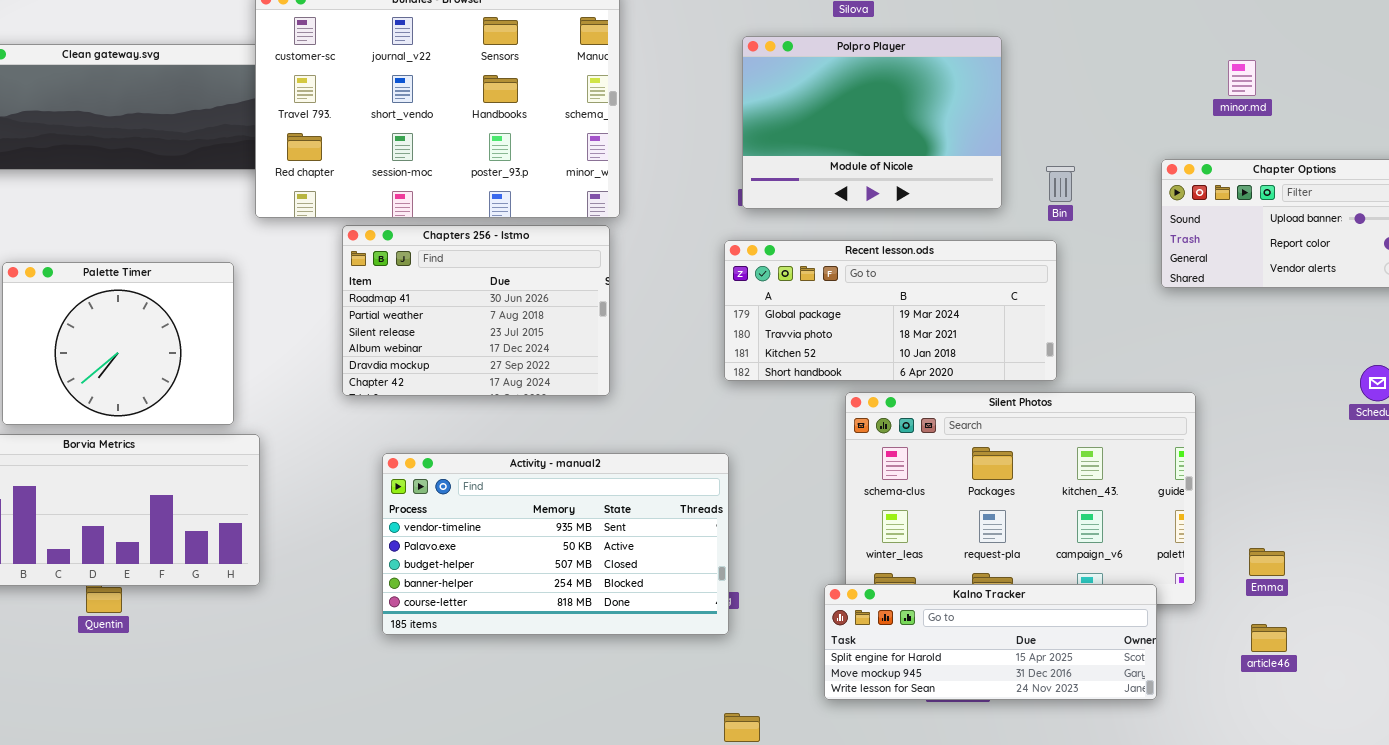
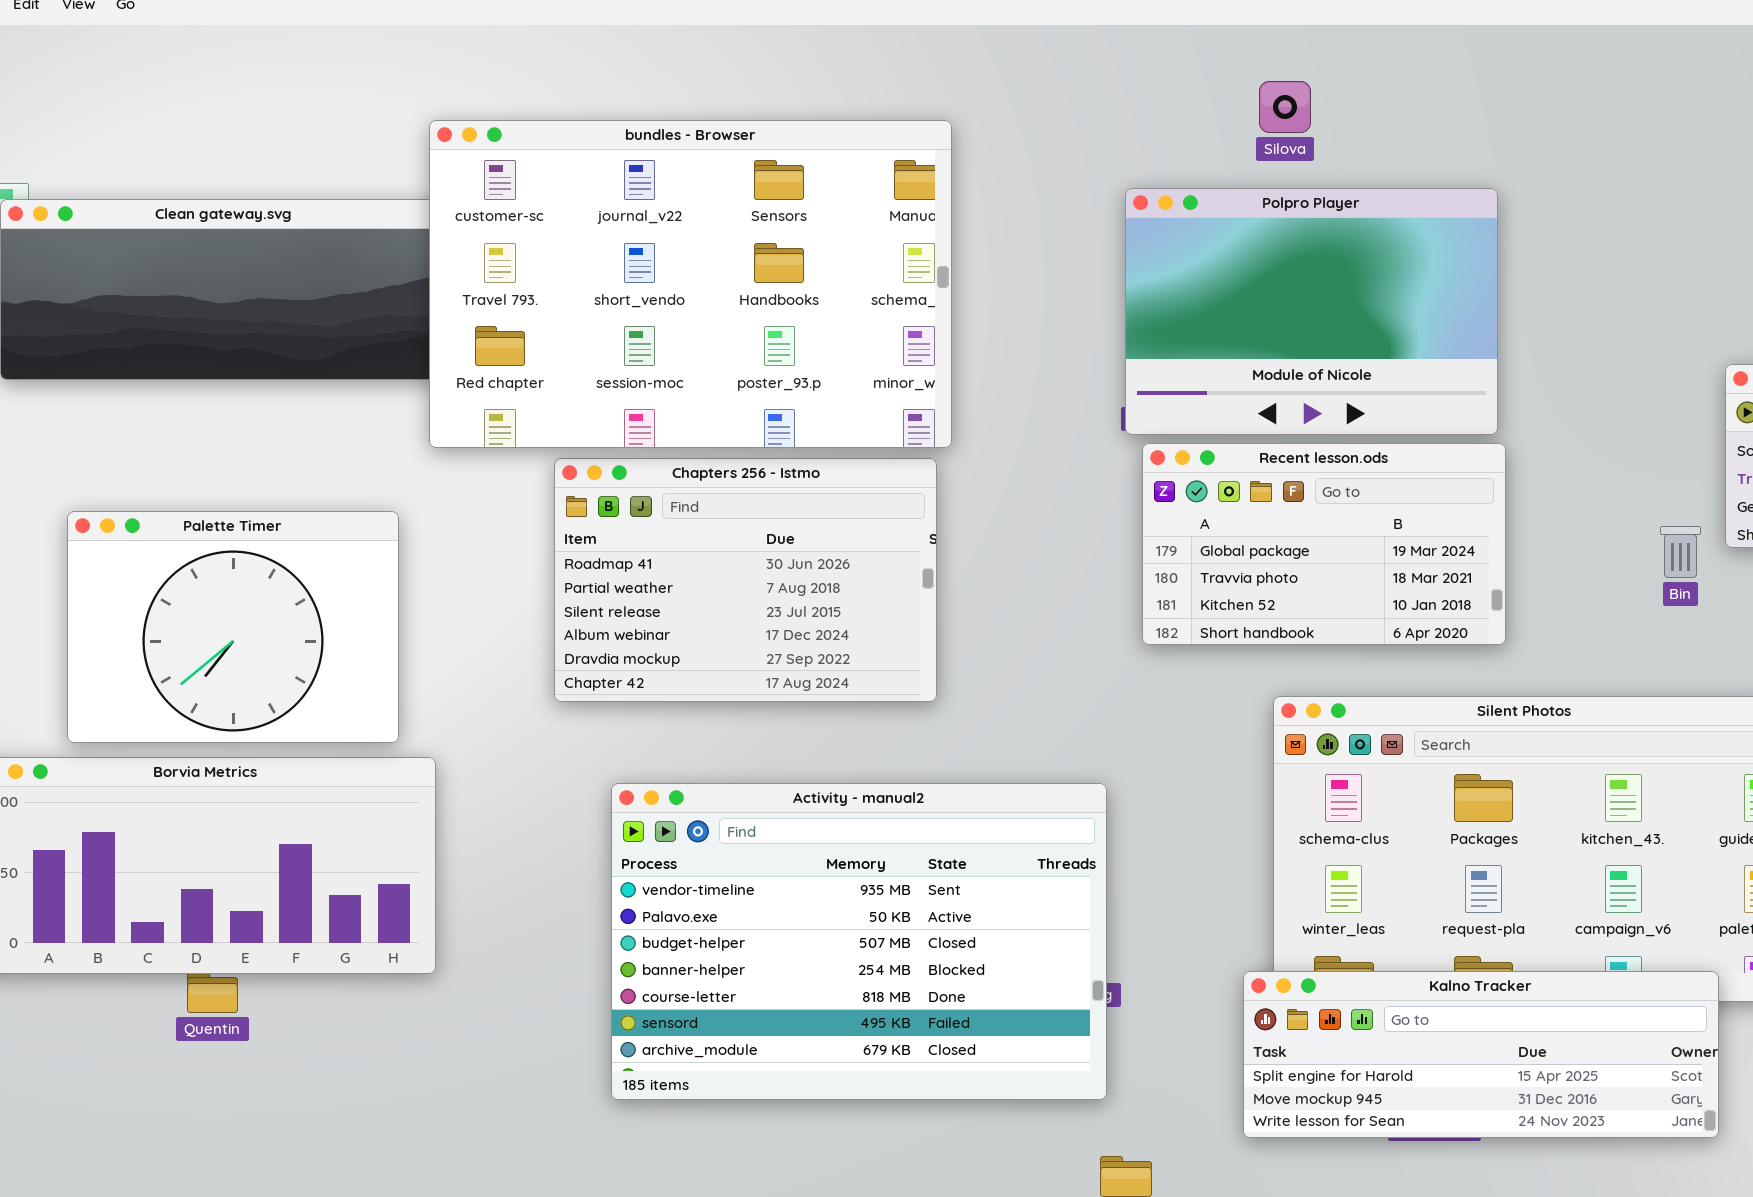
Bin: [1046,166,1075,202] -> [1660,526,1701,578], moved
Recent lesson.ods: [724,240,1057,381] -> [1142,443,1506,645], moved, resized
Activity - manual2: [382,453,729,635] -> [611,783,1107,1100], resized

